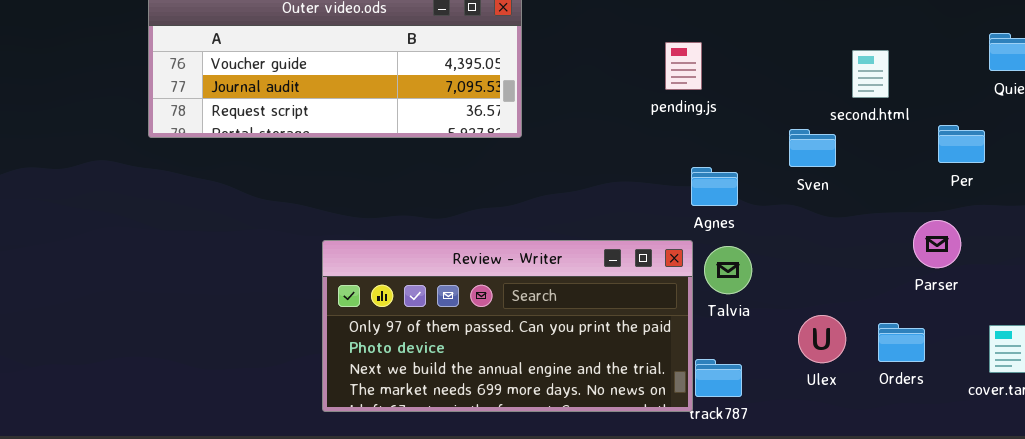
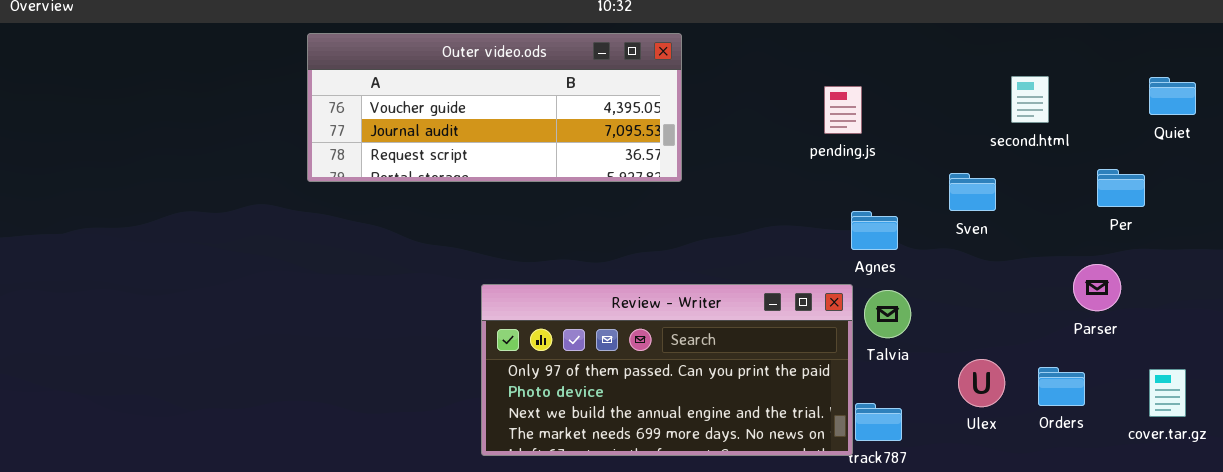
second.html: [852,50,889,98] -> [1011,76,1049,123], moved

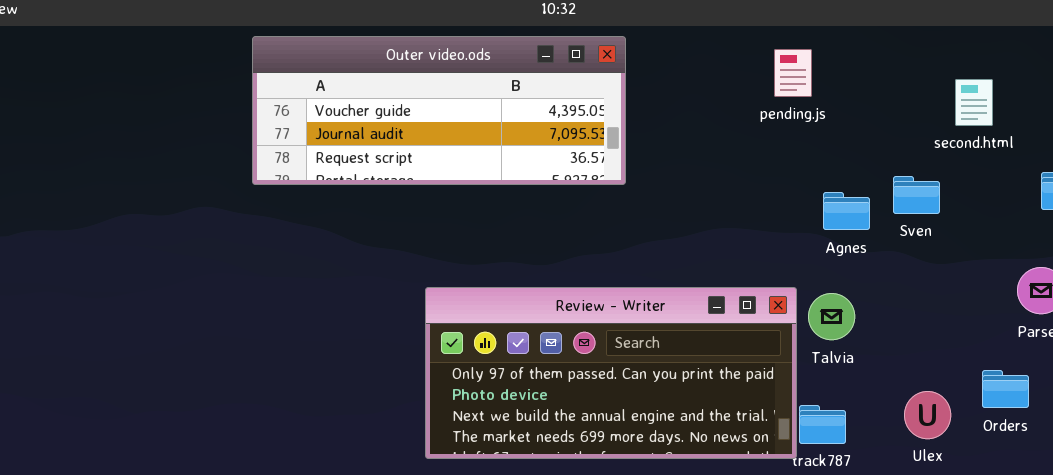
pending.js: [824,86,862,134] -> [774,49,812,97], moved
Agnes: [851,211,898,250] -> [823,192,870,230], moved
Ulex: [958,359,1005,407] -> [904,391,951,439], moved

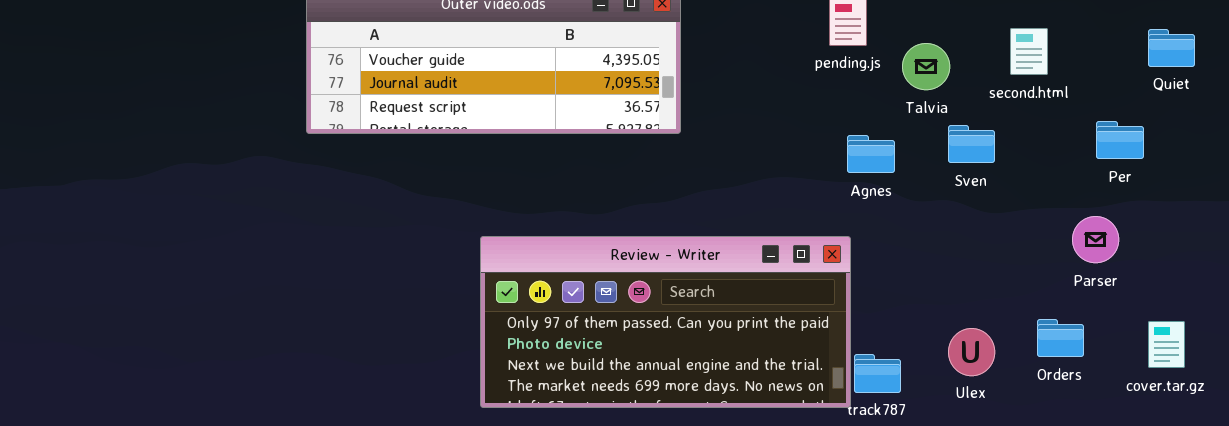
Agnes: [823,192,870,230] -> [847,135,895,173], moved
Talvia: [808,293,855,340] -> [902,43,950,90], moved
Ulex: [904,391,951,439] -> [948,328,995,376], moved

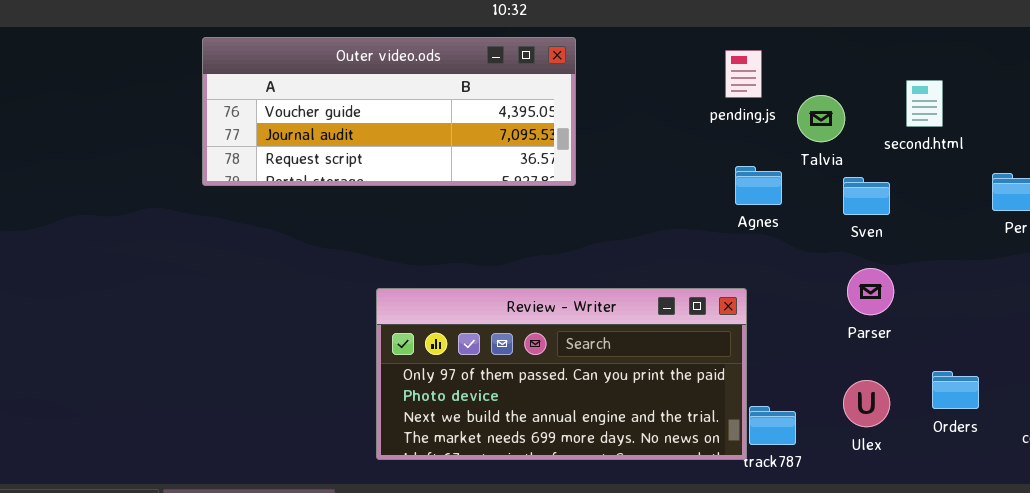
Agnes: [847,135,895,173] -> [735,166,782,205], moved
Parser: [1072,216,1119,263] -> [847,268,894,315], moved

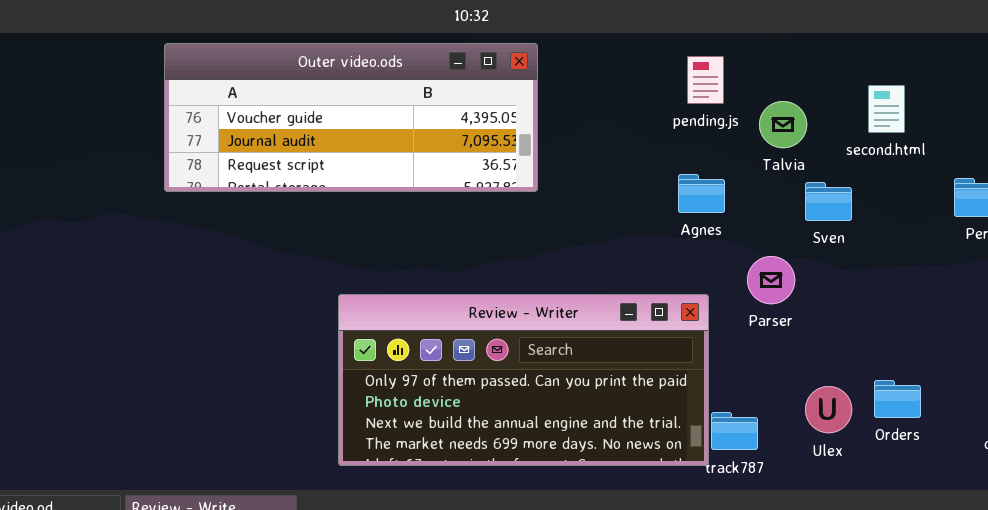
Agnes: [735,166,782,205] -> [678,174,725,213], moved
Parser: [847,268,894,315] -> [747,256,795,304], moved
Orders: [932,371,979,409] -> [874,380,921,418], moved

